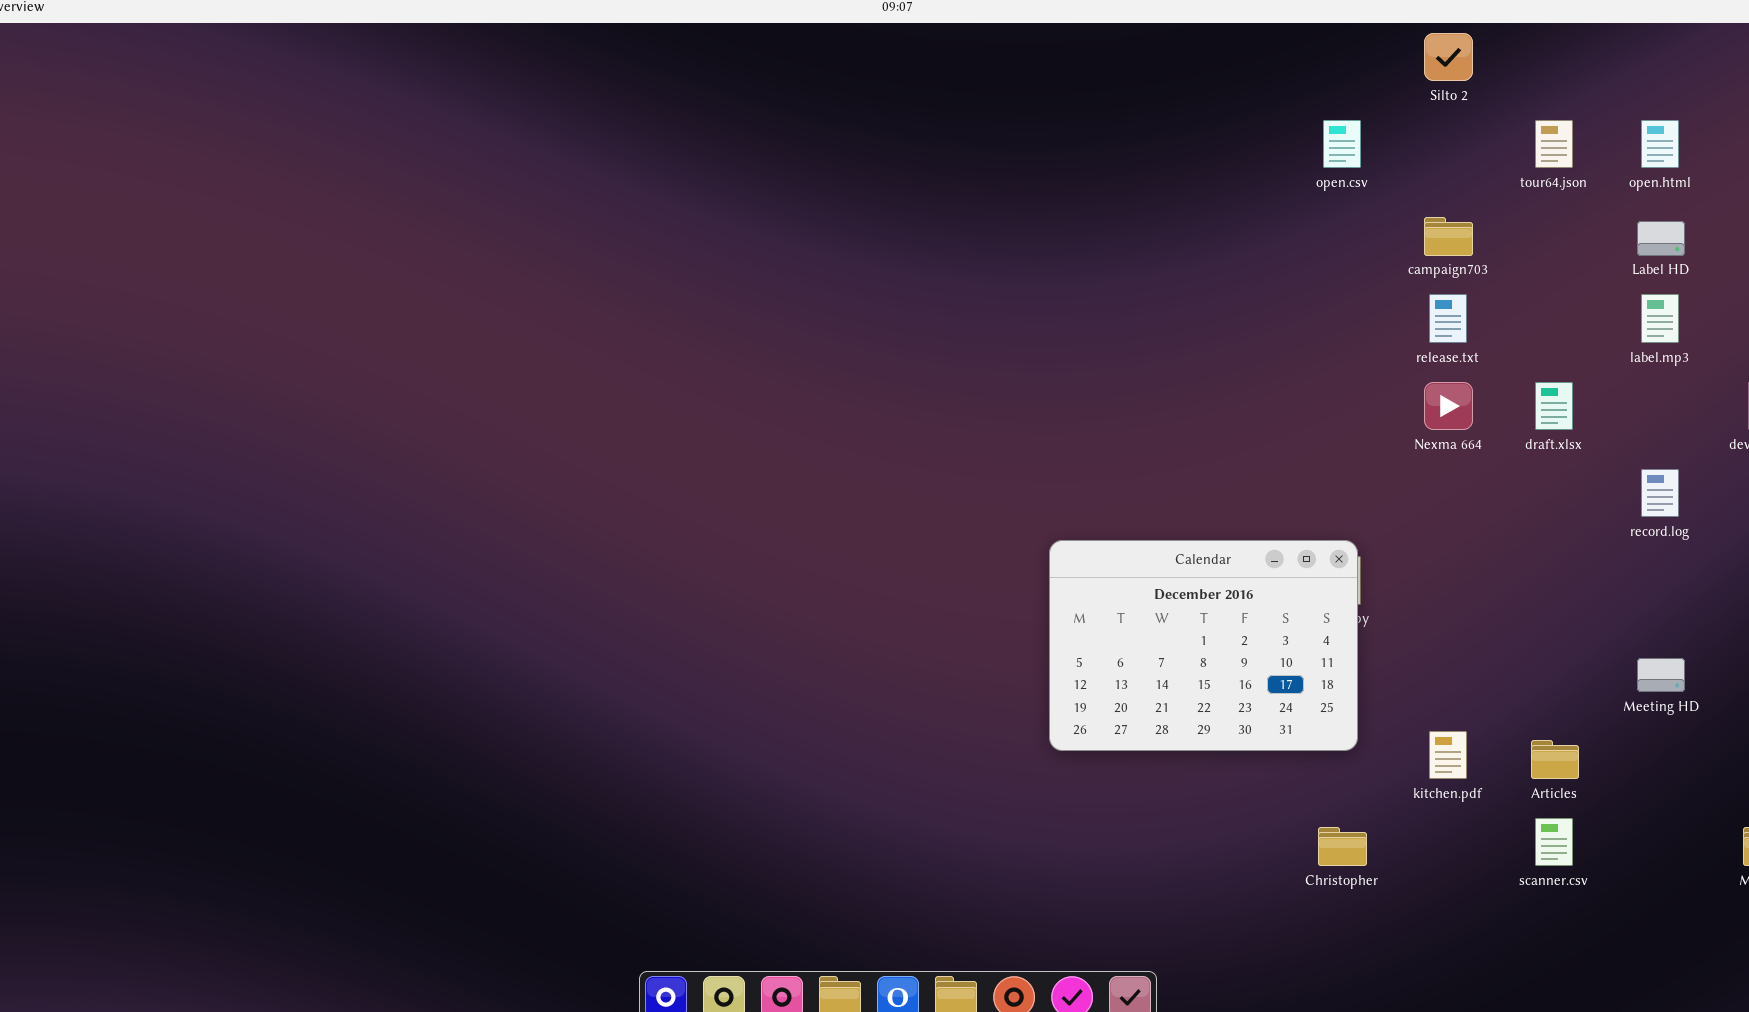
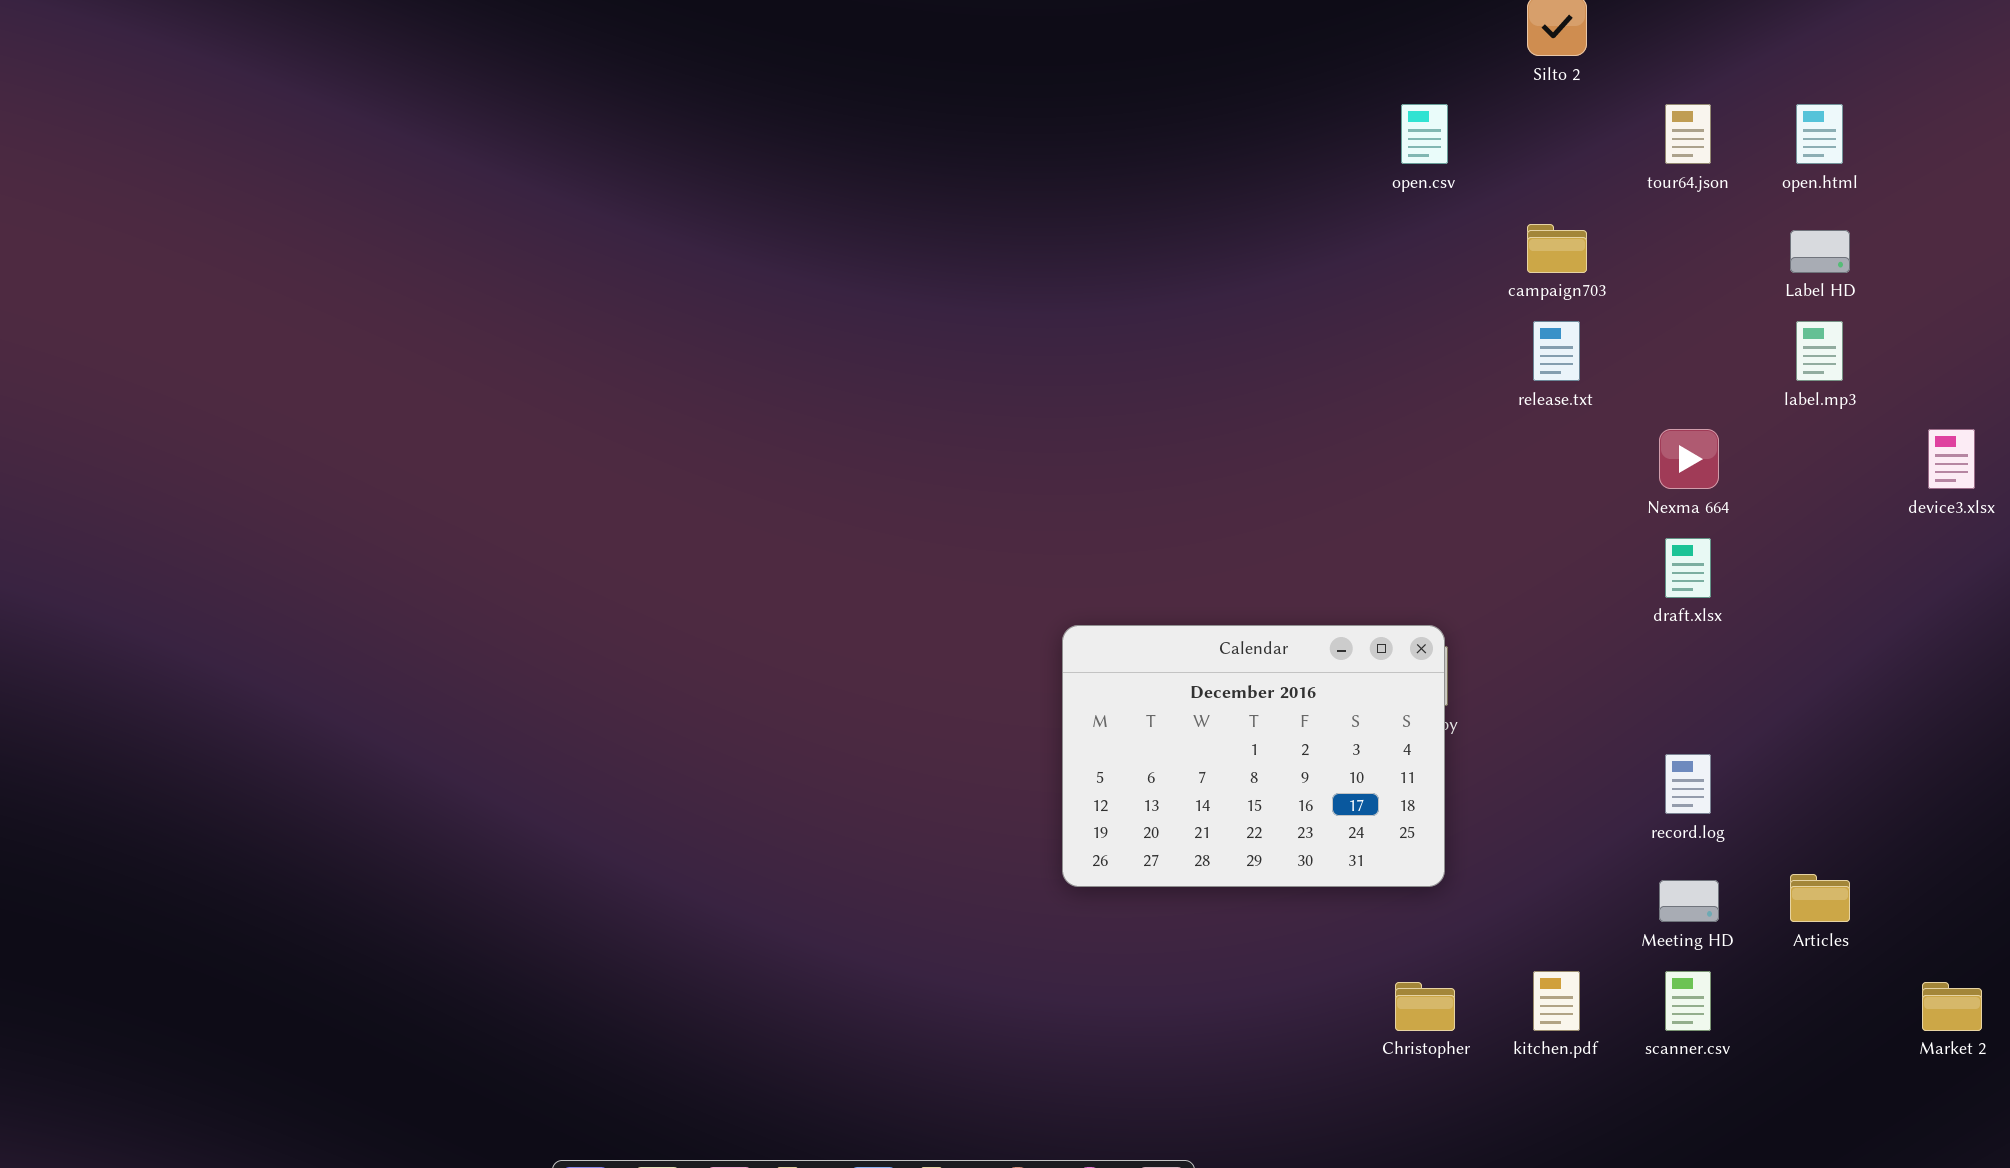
Nexma 664: [1424,382,1473,430] -> [1659,429,1719,489], moved
draft.xlsx: [1535,382,1573,430] -> [1665,538,1711,598], moved
record.log: [1641,469,1679,517] -> [1665,754,1711,814], moved
Meeting HD: [1637,658,1685,692] -> [1659,880,1719,922], moved
kitchen.pdf: [1429,731,1467,779] -> [1533,971,1580,1031], moved
Articles: [1531,740,1579,779] -> [1790,874,1850,922], moved

